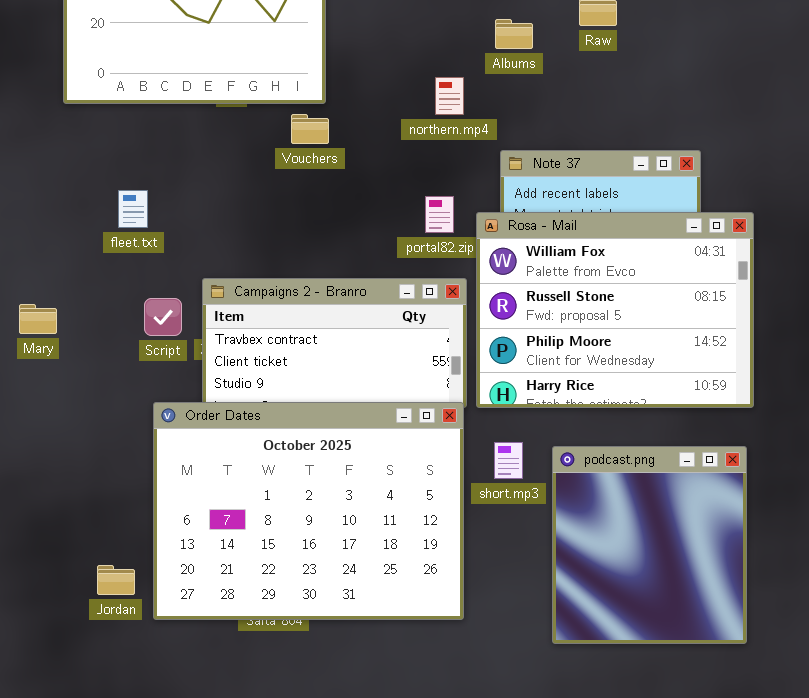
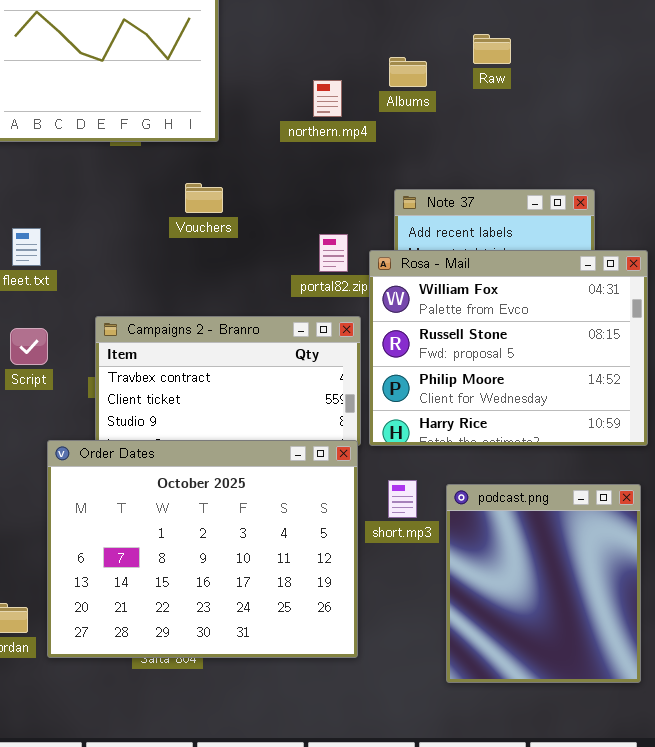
northern.mp4: [435,77,464,115] -> [313,80,342,117], moved
Vouchers: [291,114,329,144] -> [185,183,223,213], moved
Script: [144,298,182,336] -> [10,328,48,365], moved

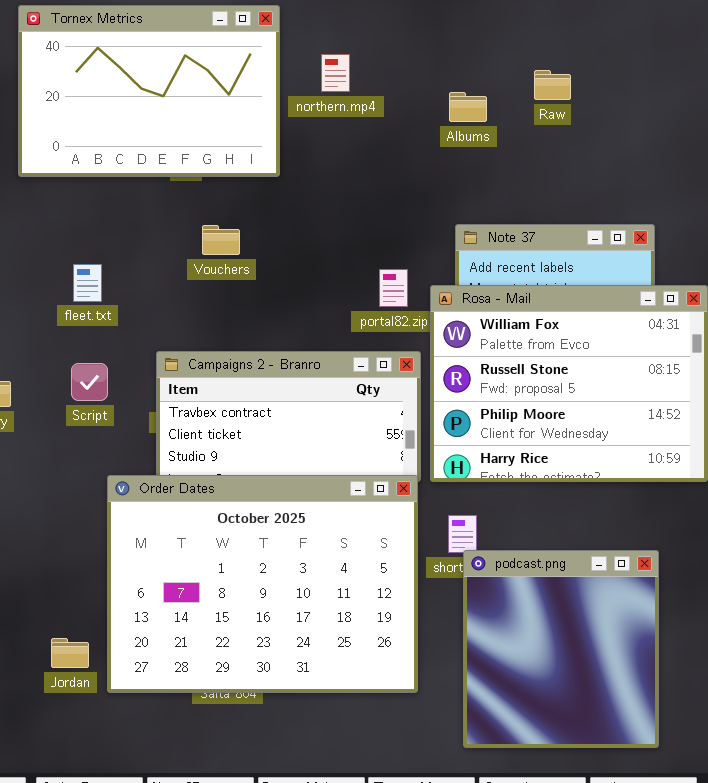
northern.mp4: [313,80,342,117] -> [321,54,350,92], moved
Vouchers: [185,183,223,213] -> [202,225,240,255], moved
podcast.png: [446,484,641,683] -> [463,550,659,748], moved

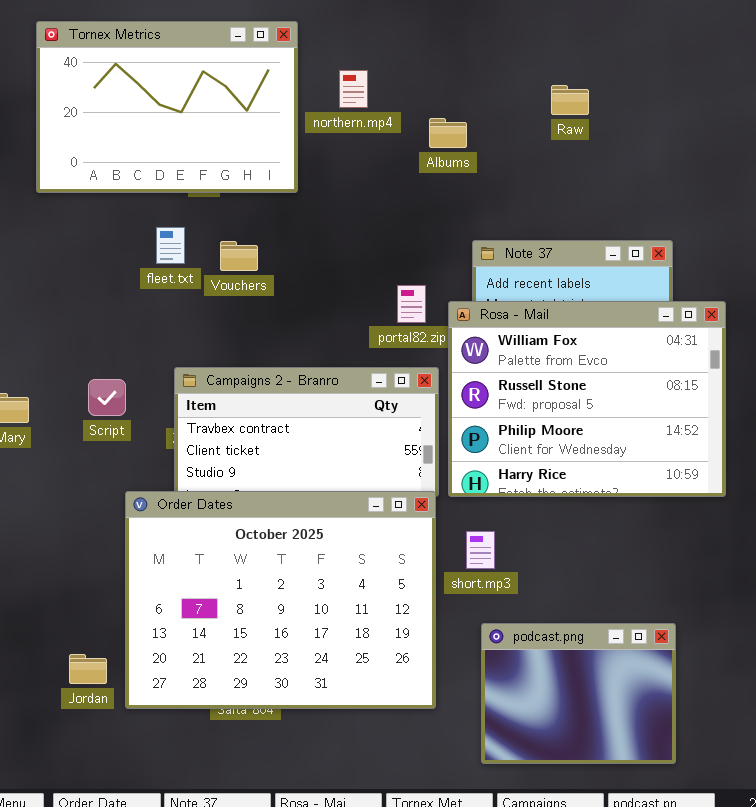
Albums: [449,92,487,122] -> [429,118,467,148], moved
fleet.txt: [73,264,102,302] -> [156,227,185,264], moved
podcast.png: [463,550,659,748] -> [481,623,676,764], resized

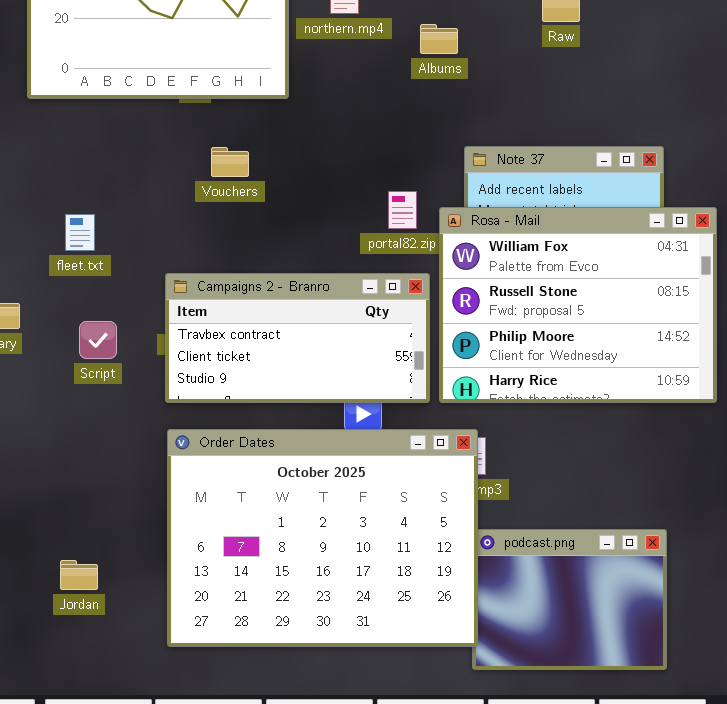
fleet.txt: [156,227,185,264] -> [65,214,95,251], moved
Script: [88,379,126,416] -> [79,321,117,359], moved
Order Dates: [125,491,436,709] -> [167,429,478,647], moved

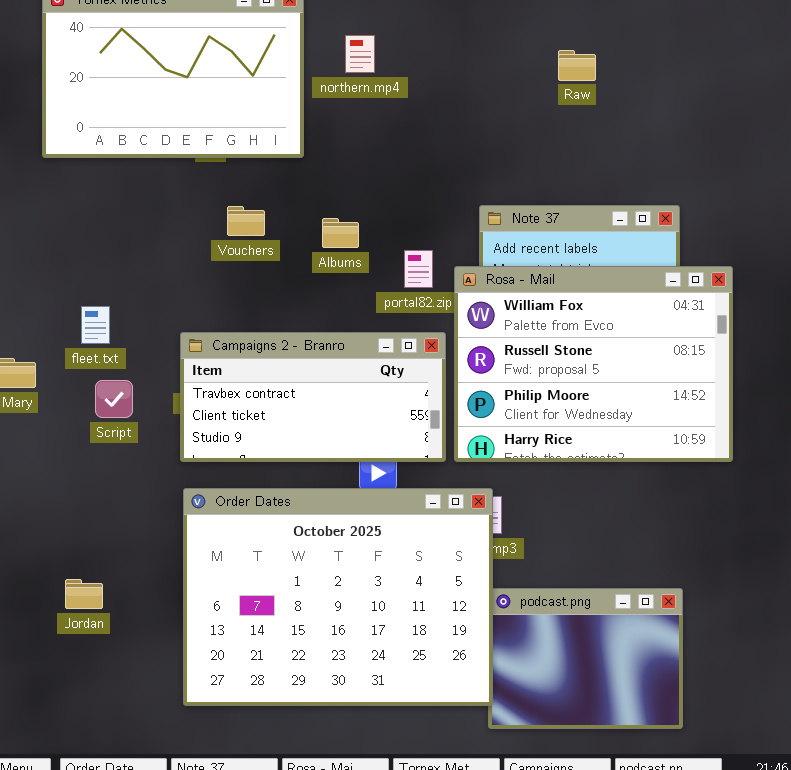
Albums: [420,24,458,54] -> [322,218,359,248], moved
fleet.txt: [65,214,95,251] -> [81,306,110,344], moved
Jordan: [60,560,98,590] -> [65,579,103,609], moved

